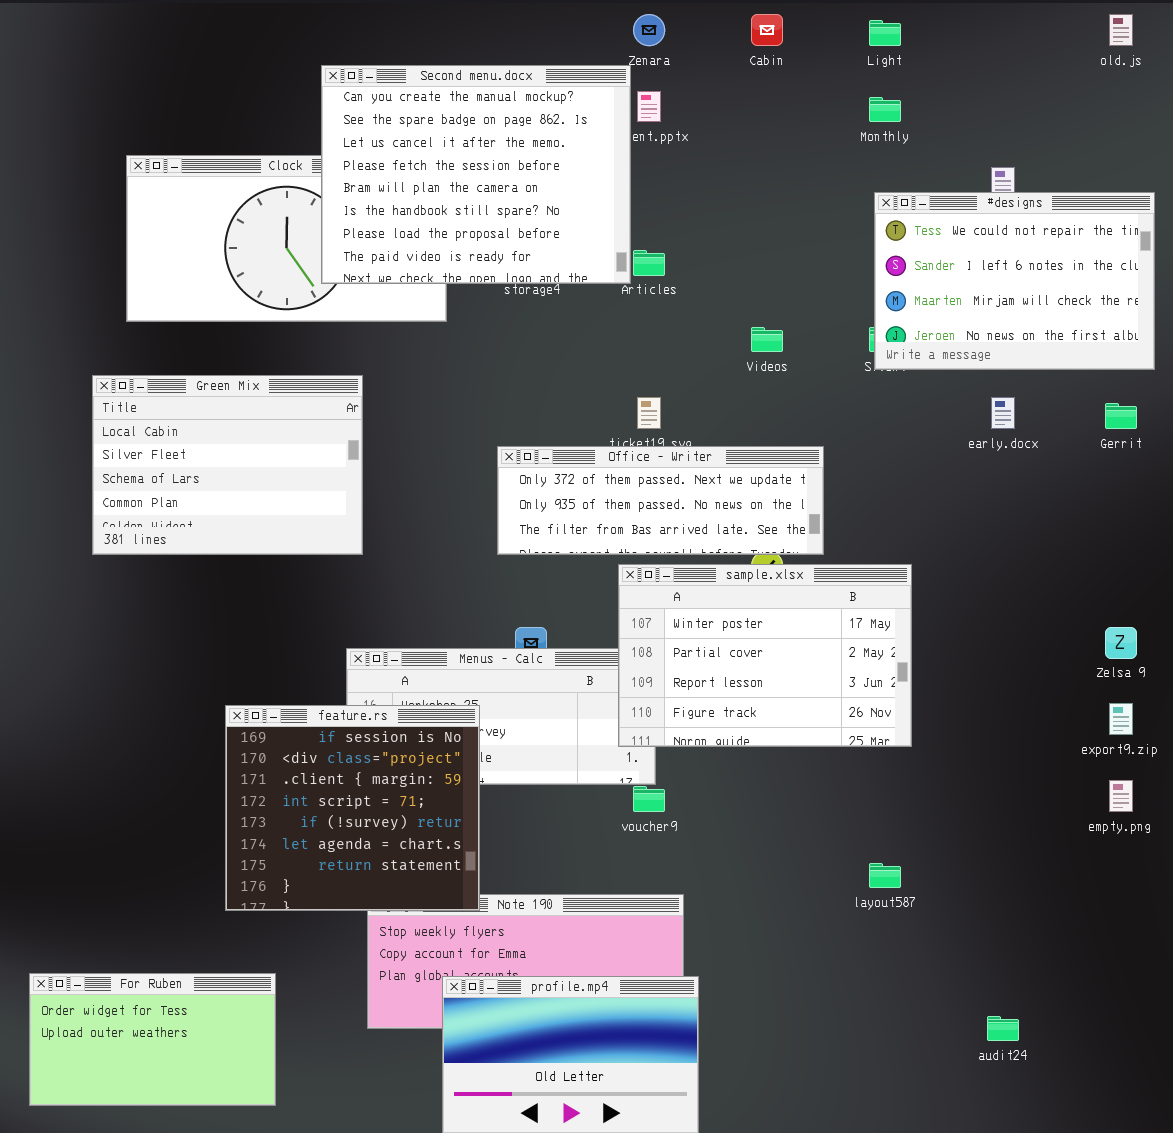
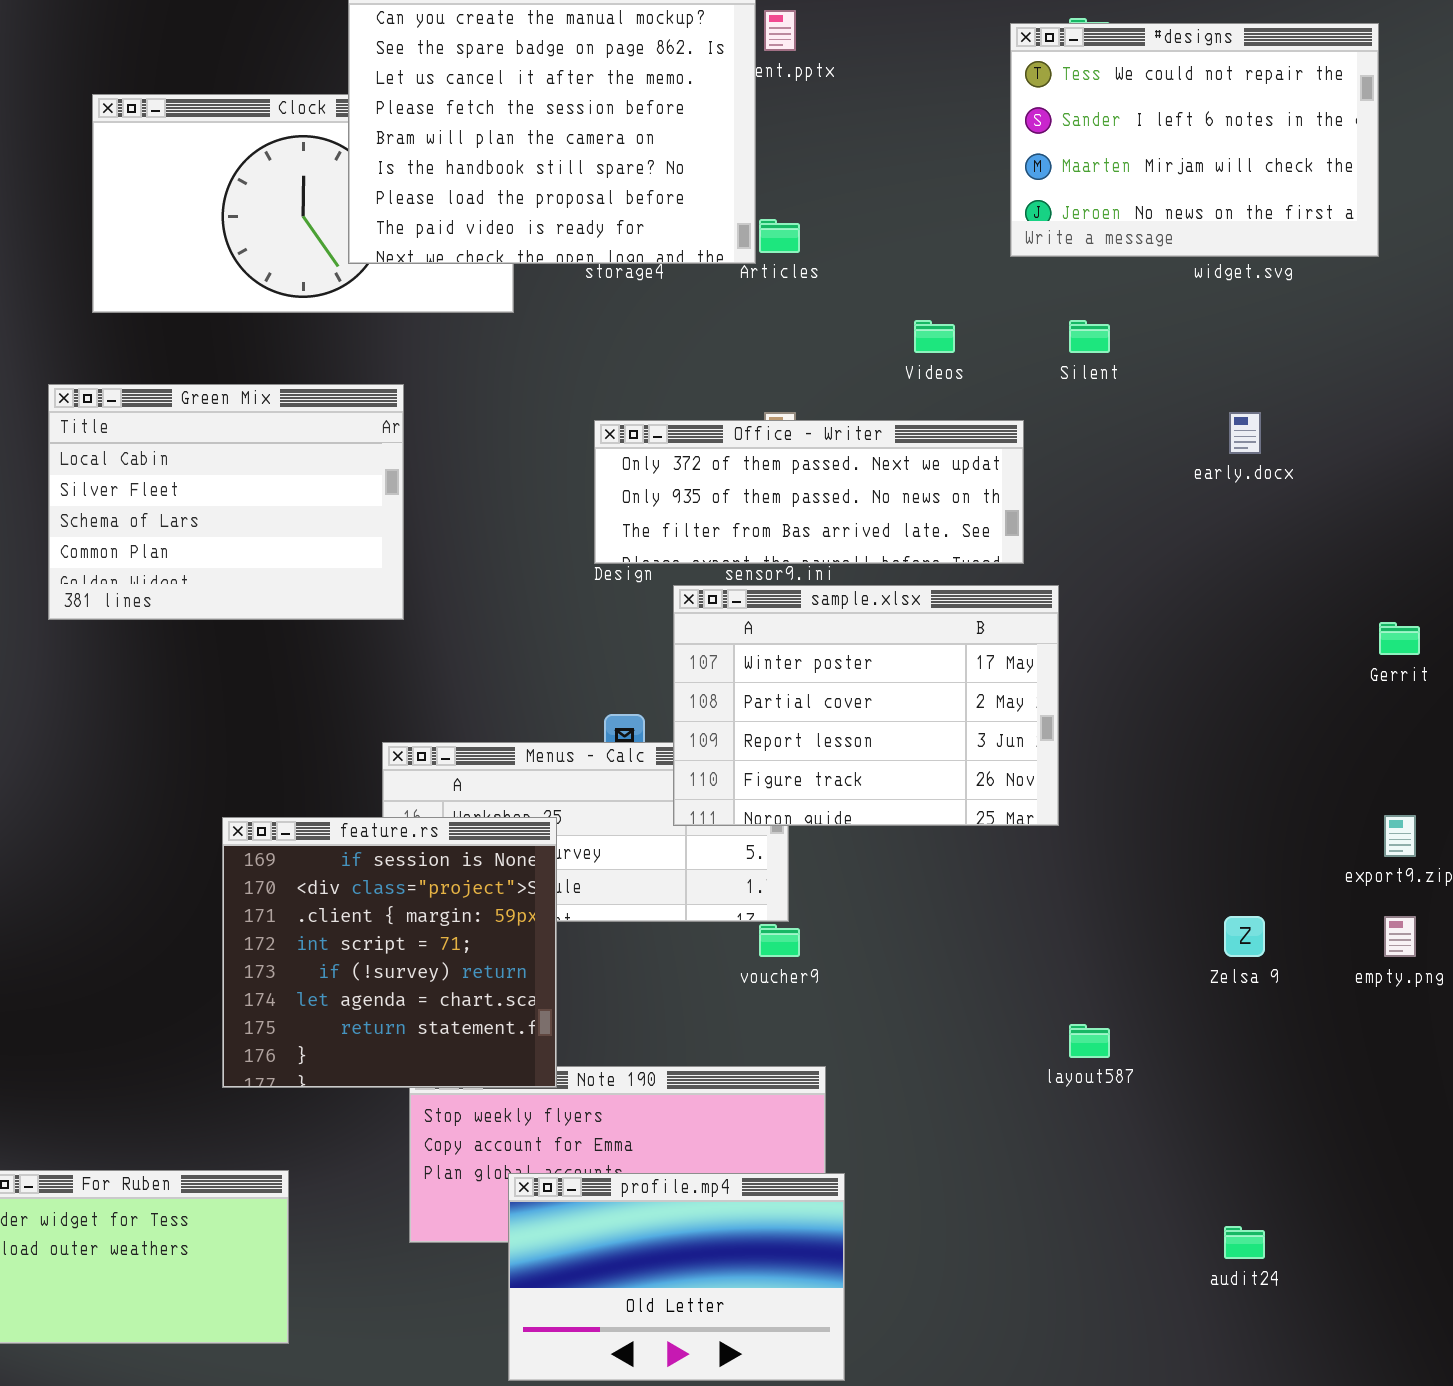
#designs: [874,192,1155,370] -> [1010,23,1379,257], moved
Gerrit: [1105,403,1137,429] -> [1379,622,1420,655], moved
Office - Writer: [497,446,824,555] -> [594,420,1024,564], moved
sample.xlsx: [618,564,912,747] -> [673,585,1059,826], moved
Zelsa 9: [1105,627,1137,659] -> [1224,916,1265,957], moved

